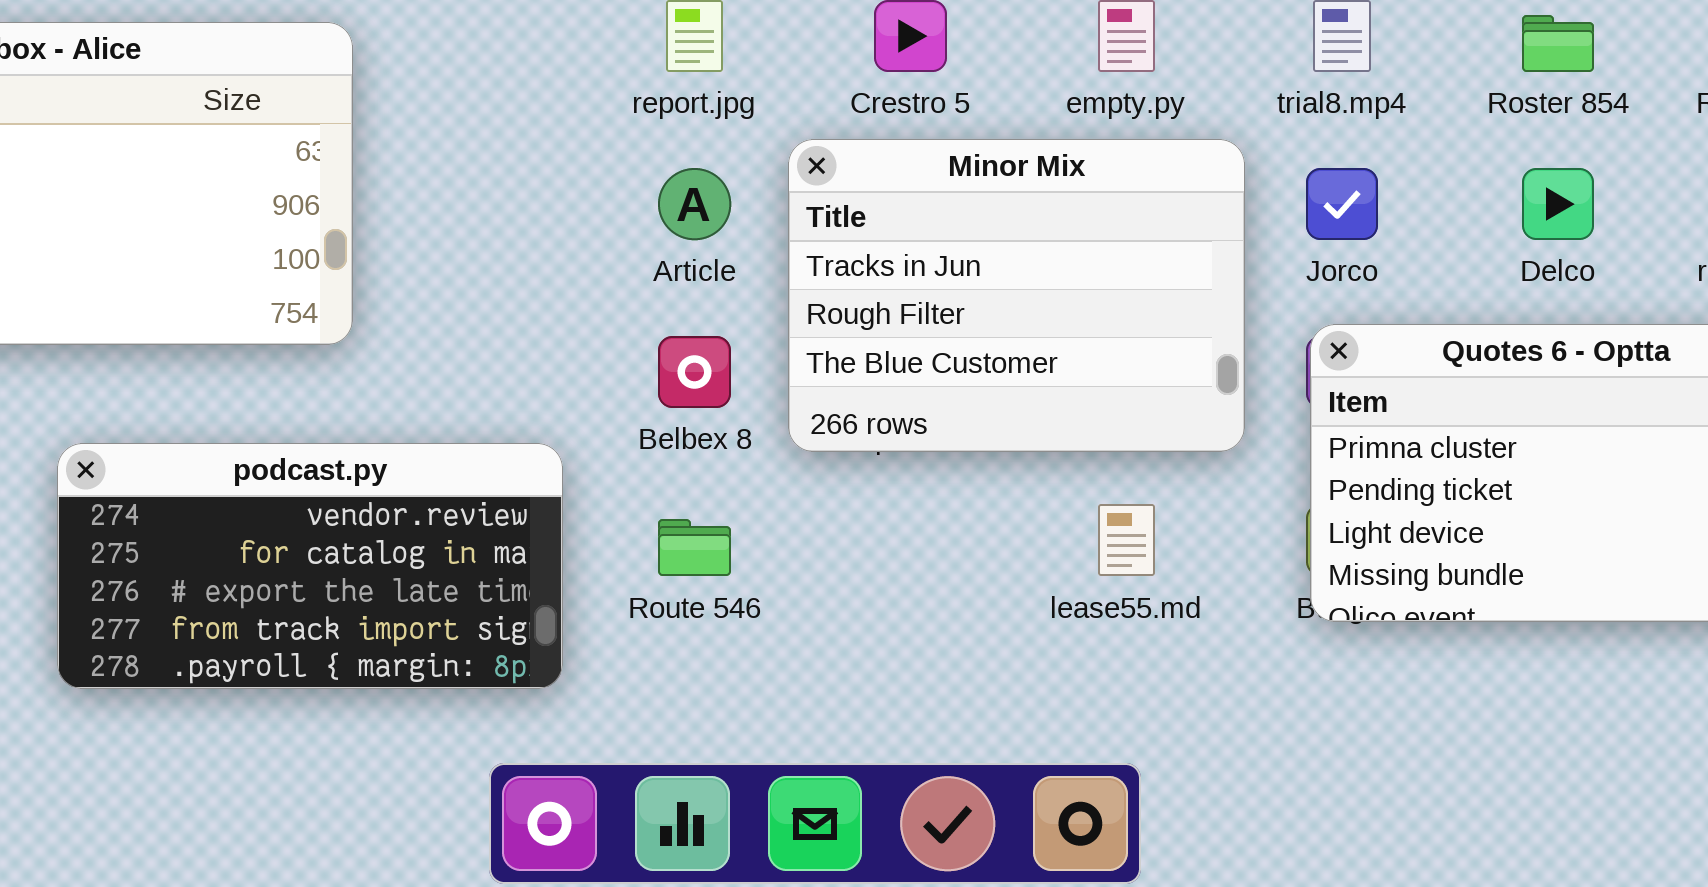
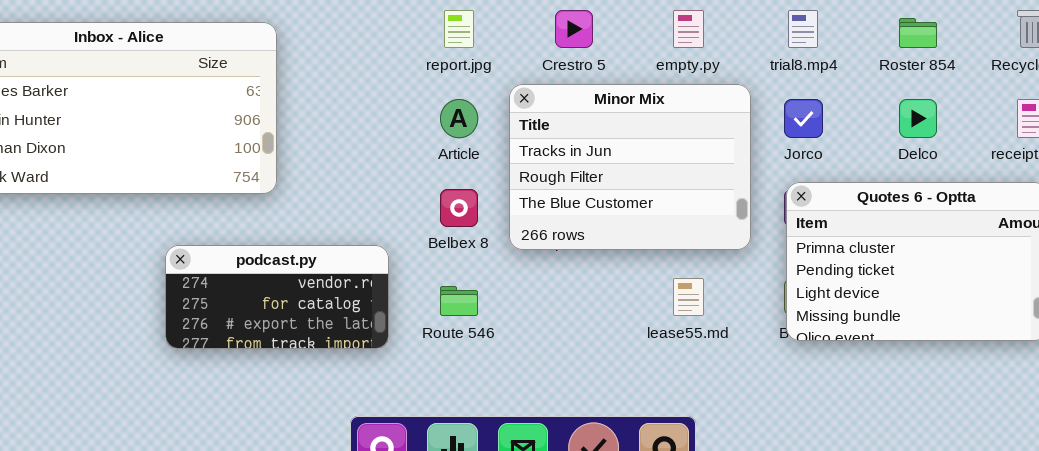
podcast.py: [57,443,563,689] -> [165,245,389,349], resized

